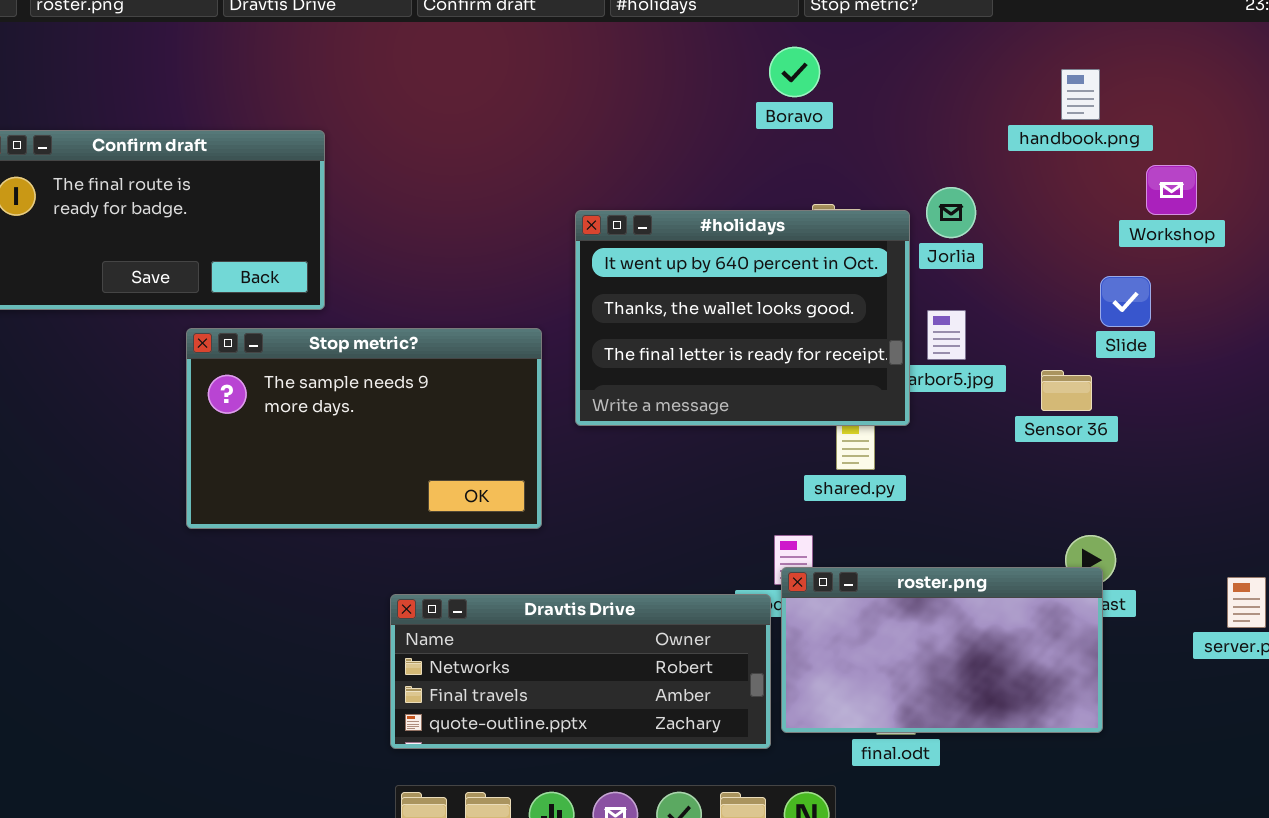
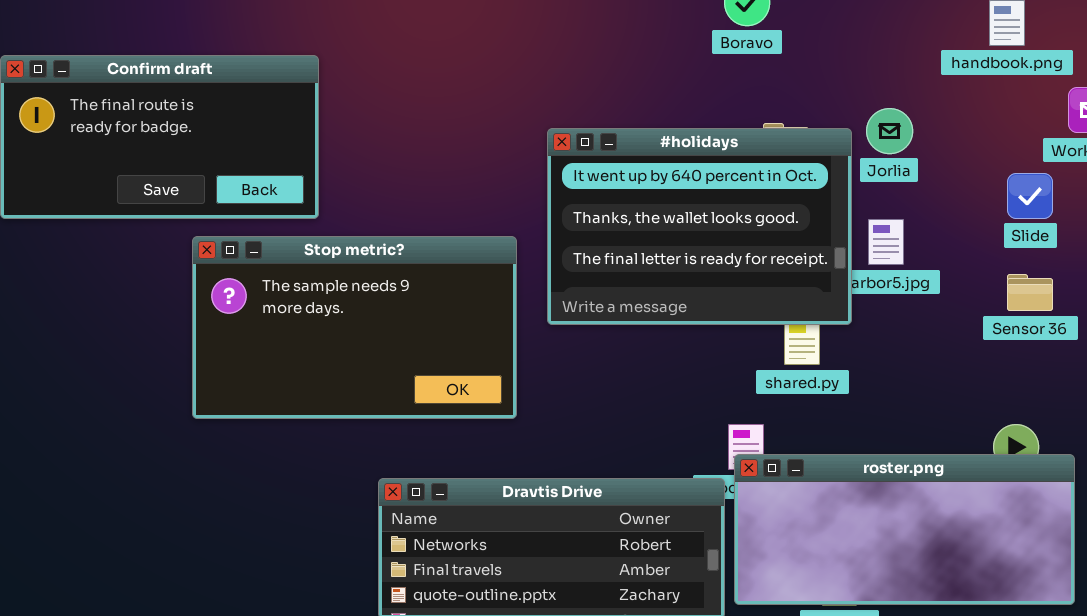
Slide: [1100,276,1151,327] -> [1007,173,1053,219], moved
Sensor 36: [1041,370,1092,411] -> [1007,274,1053,311], moved
roster.png: [781,567,1103,733] -> [734,454,1075,605], resized

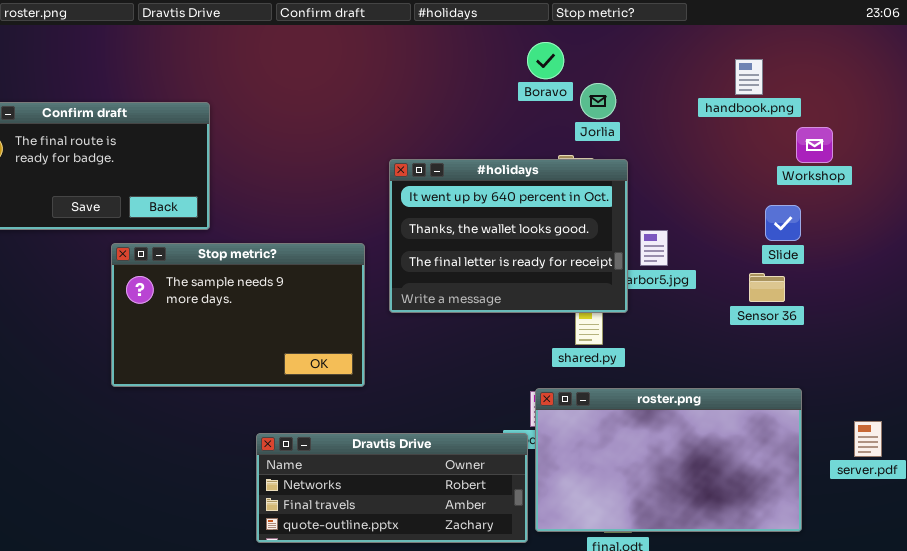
Jorlia: [866,108,913,154] -> [580,83,616,119], moved
Slide: [1007,173,1053,219] -> [765,205,801,241], moved
roster.png: [734,454,1075,605] -> [535,388,802,532], resized

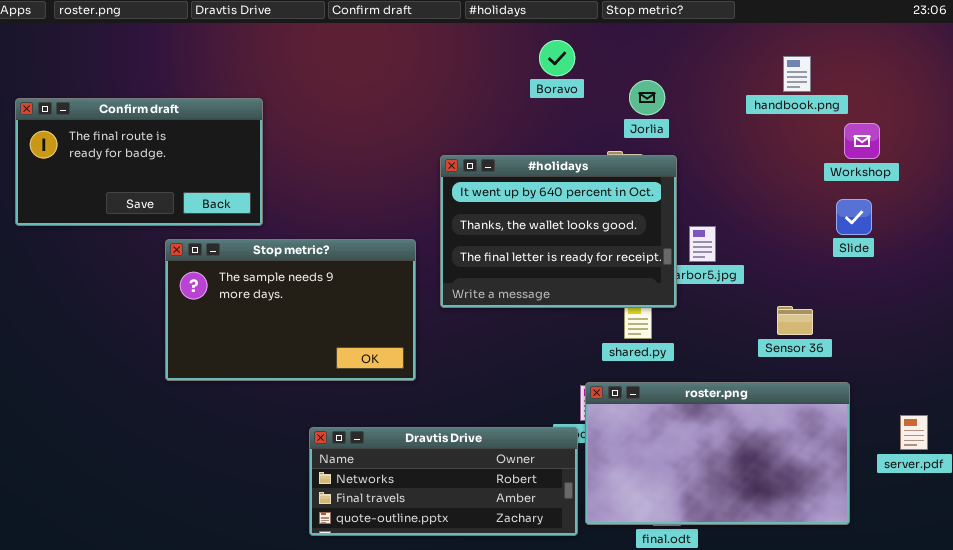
Boravo: [527,42,564,79] -> [539,40,575,76], moved
Slide: [765,205,801,241] -> [836,199,872,235], moved
Sensor 36: [749,273,785,302] -> [777,306,813,335], moved

